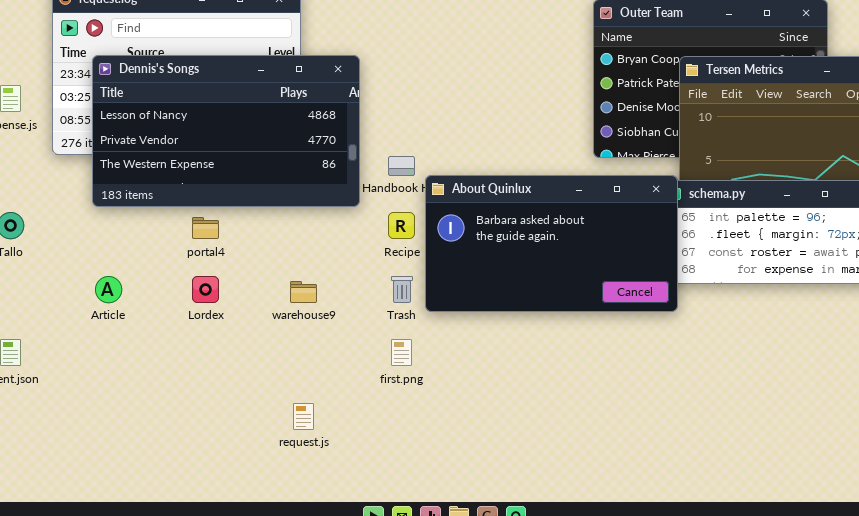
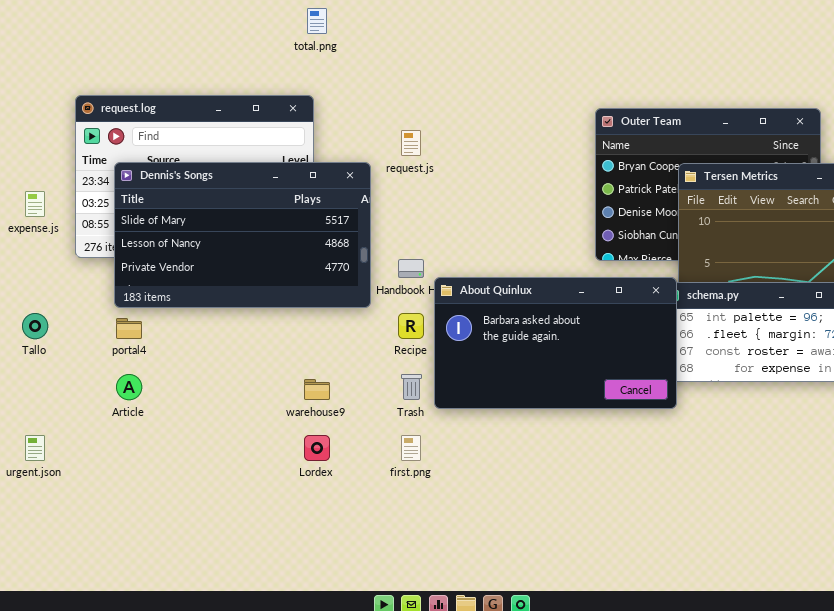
Dennis's Songs: [92,55,360,207] -> [114,162,371,308], scrolled up 1 row
portal4: [192,217,219,239] -> [116,318,142,339], moved
Lordex: [192,276,219,303] -> [304,435,330,461], moved
request.js: [293,403,314,430] -> [401,130,421,156], moved

